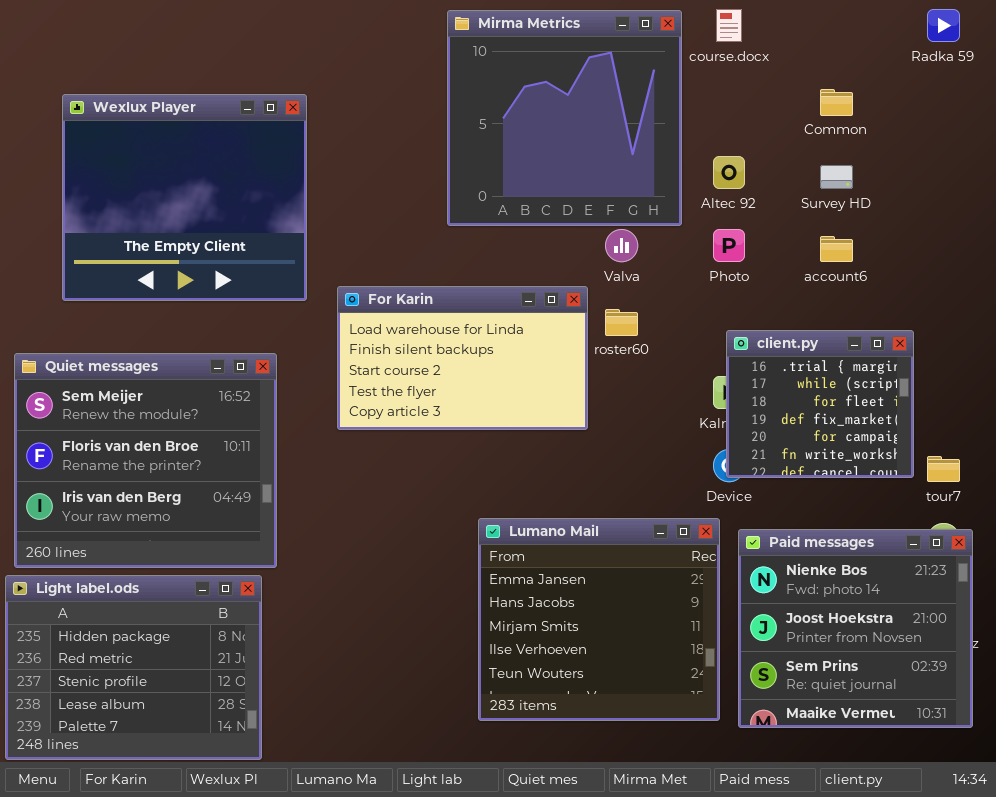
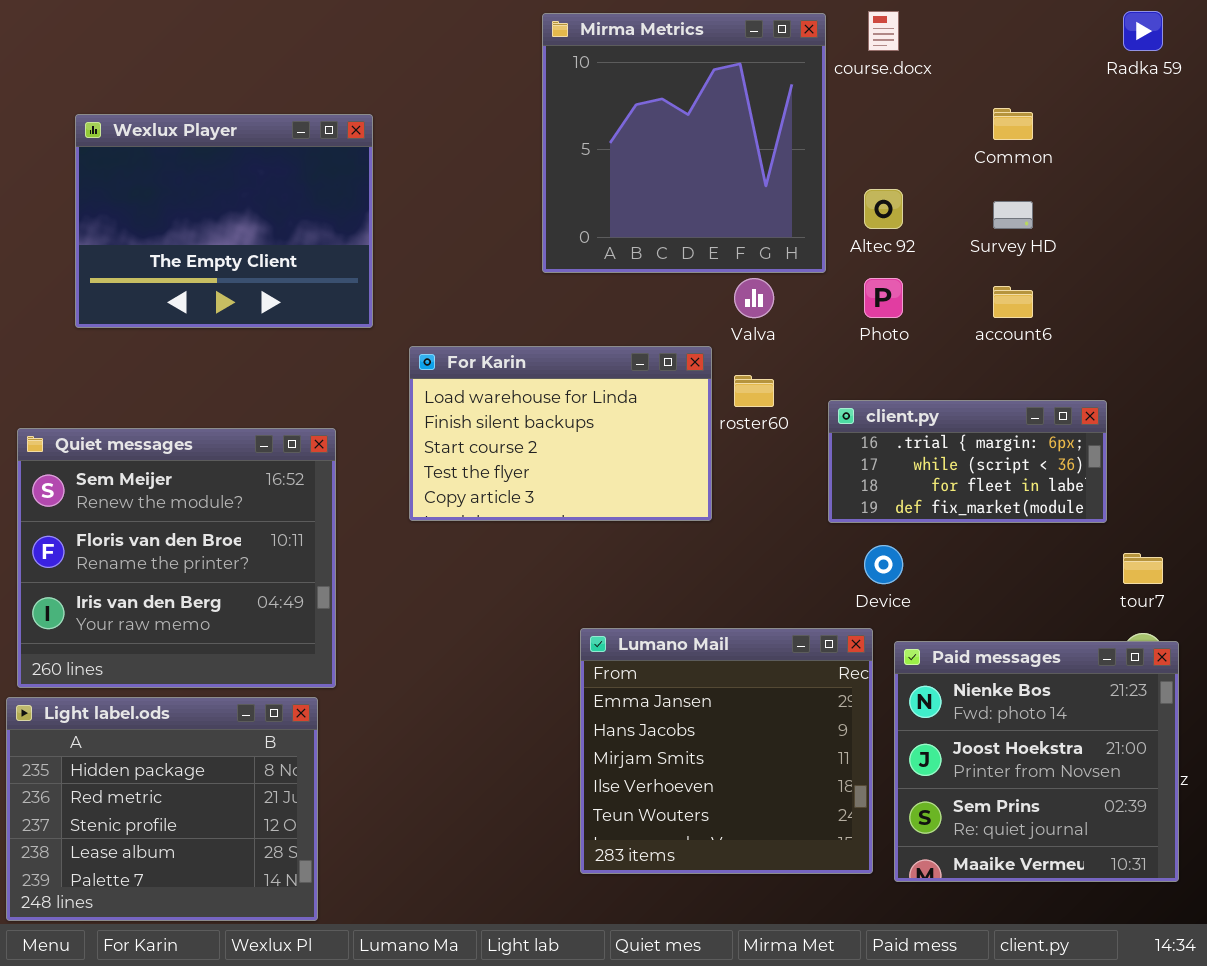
Wexlux Player: [62,94,307,301] -> [75,114,373,328], resized
client.py: [726,330,914,478] -> [828,400,1107,523], resized

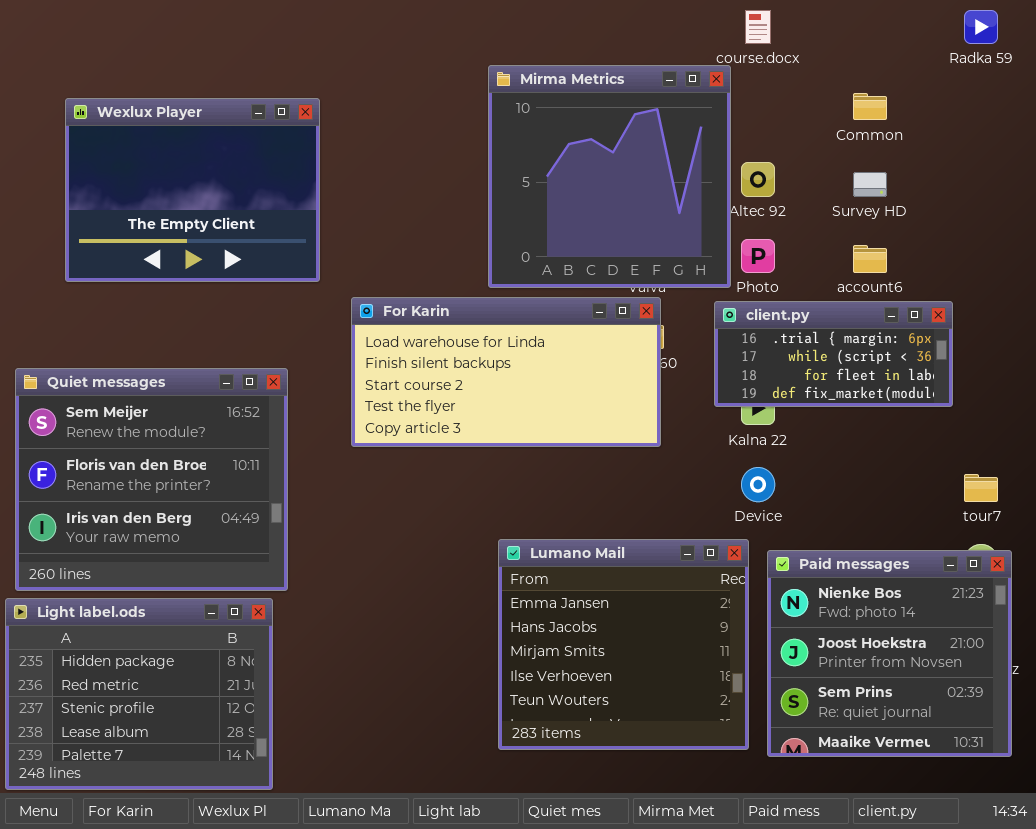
Mirma Metrics: [542,13,826,273] -> [488,65,731,288], moved
For Karin: [409,346,712,521] -> [351,297,661,447], resized
client.py: [828,400,1107,523] -> [714,301,953,407], moved

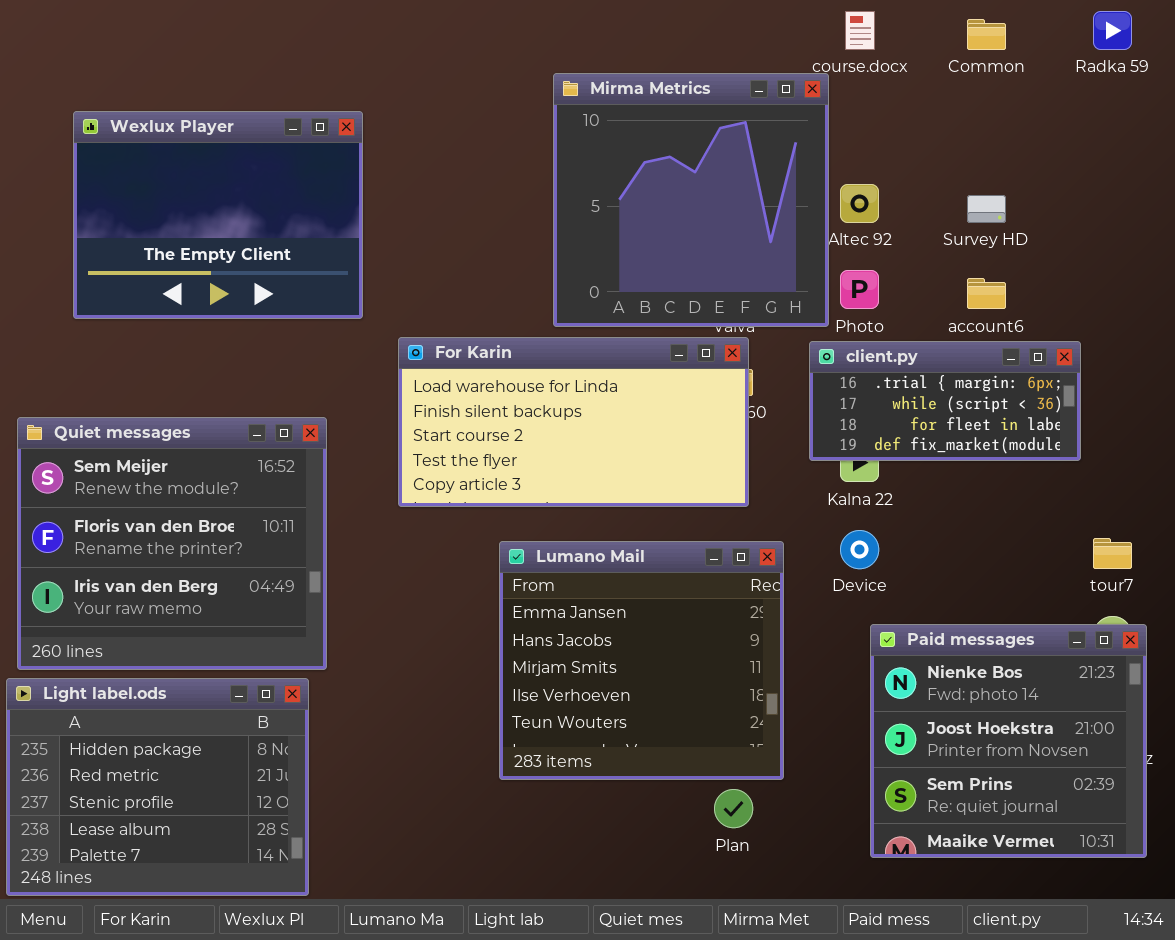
Common: [853,93,887,120] -> [967,19,1006,50], moved
Lumano Mail: [498,539,749,750] -> [499,541,784,780], moved

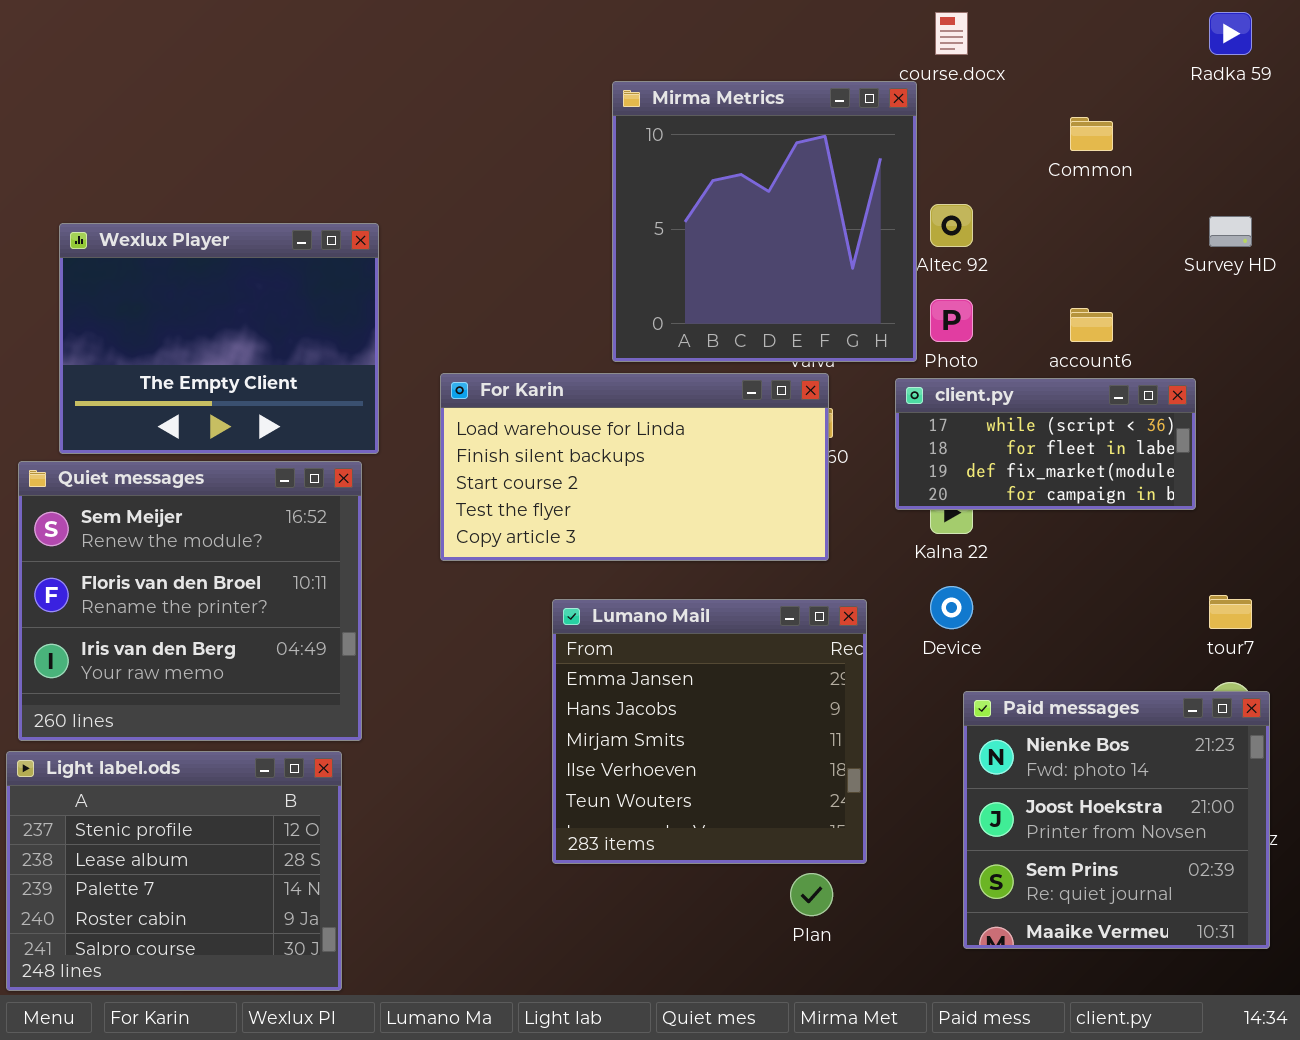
Common: [967,19,1006,50] -> [1070,117,1113,151], moved
Wexlux Player: [73,111,363,319] -> [59,223,379,454], moved
Survey HD: [967,195,1006,223] -> [1209,216,1252,247], moved
client.py: [809,341,1081,461] -> [895,378,1196,510], scrolled down 1 row
Light label.ods: [6,678,309,896] -> [6,751,342,991], scrolled down 2 rows

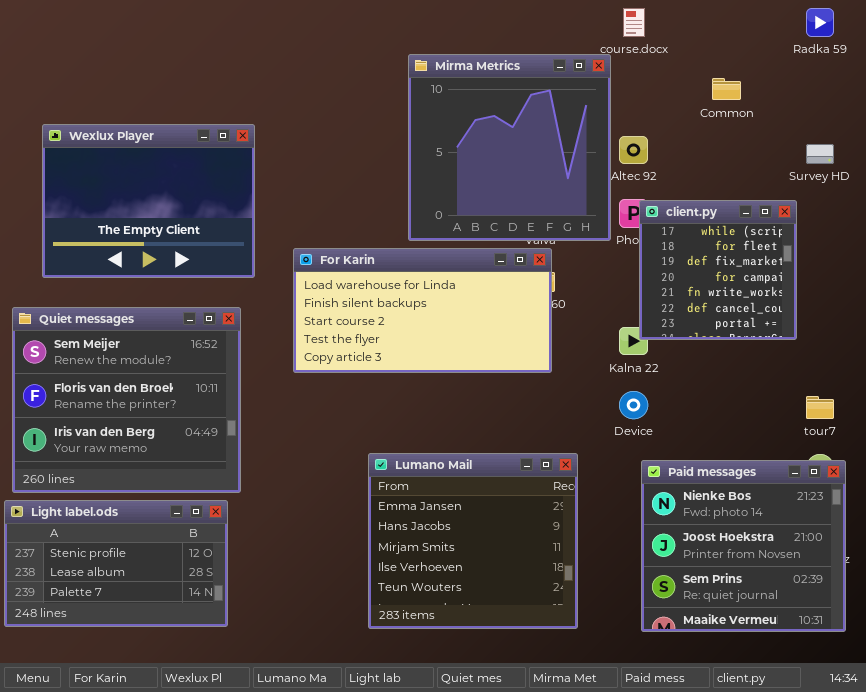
Wexlux Player: [59,223,379,454] -> [42,124,255,278], moved
client.py: [895,378,1196,510] -> [639,200,797,340], resized
Lumano Mail: [552,599,867,864] -> [368,453,578,629], moved
Light label.ods: [6,751,342,991] -> [4,500,228,627], resized

